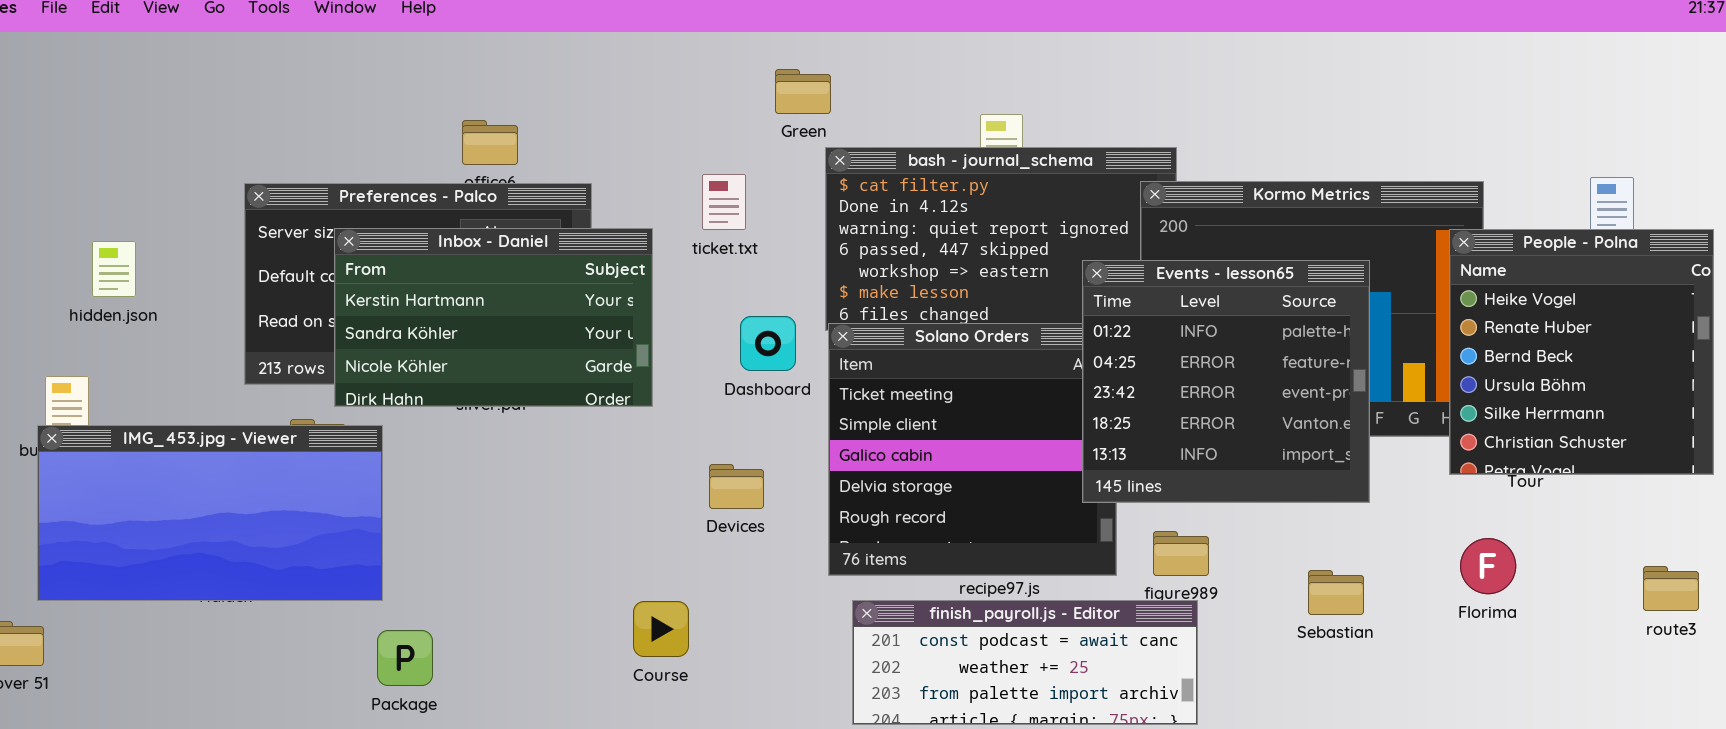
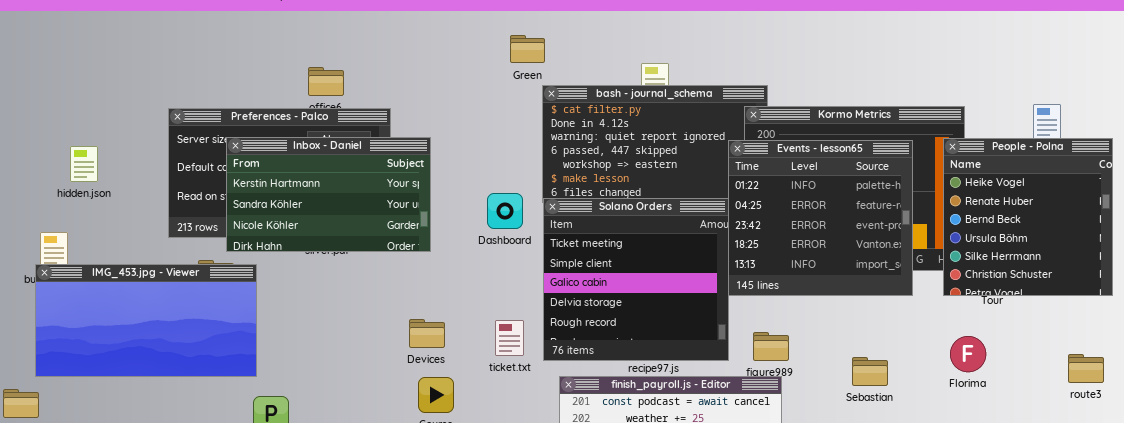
ticket.txt: [702,174,746,230] -> [495,320,524,356], moved
Events - lesson65: [1082,260,1370,503] -> [728,140,913,296], moved
Devices: [709,464,764,509] -> [409,319,445,348], moved

